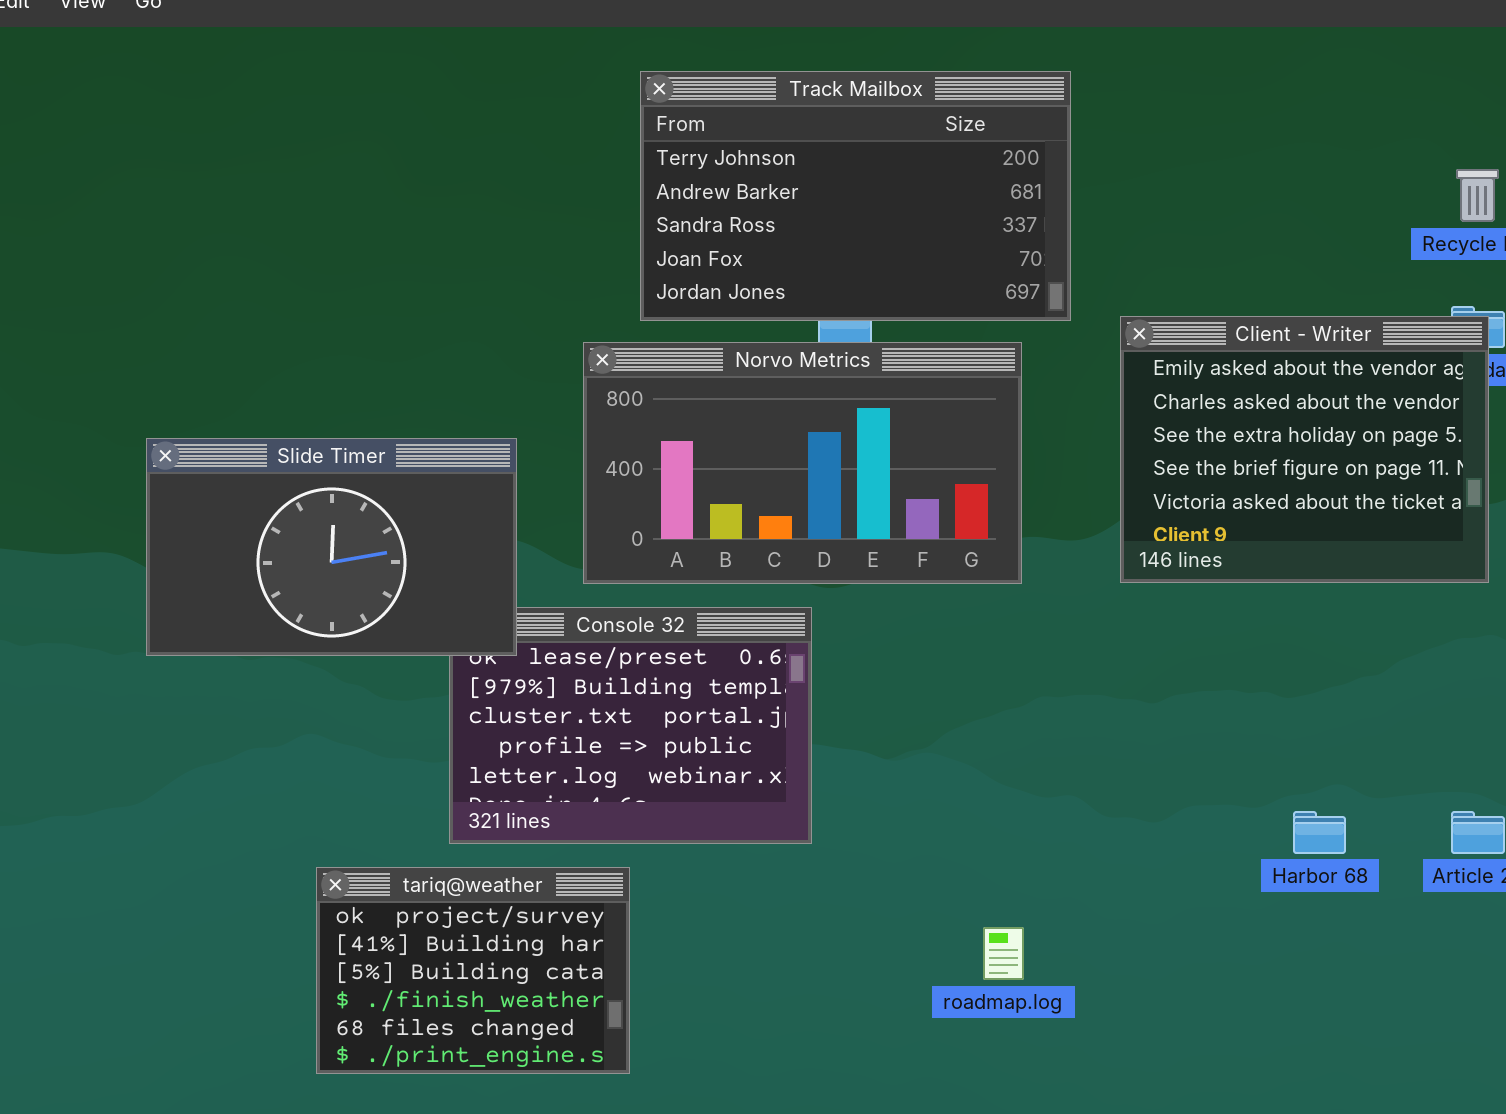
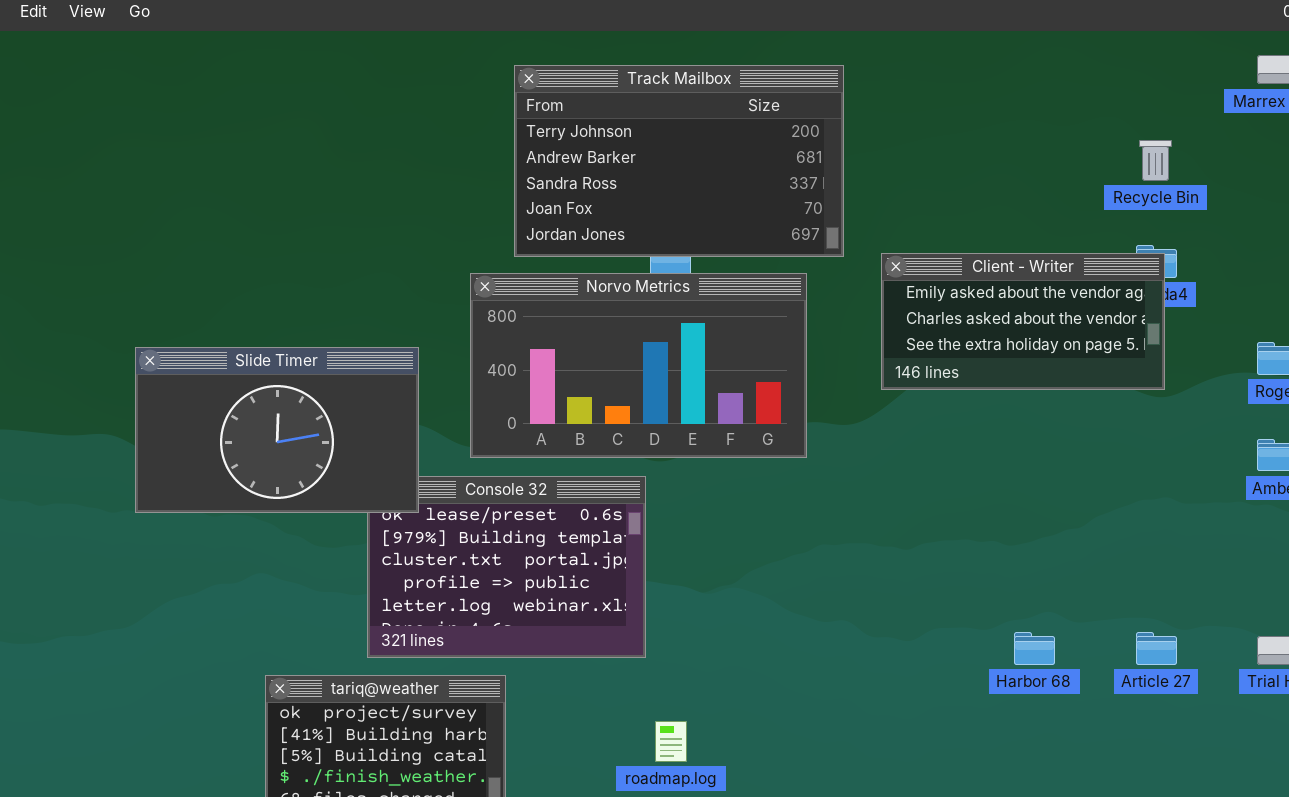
Client - Writer: [1120,316,1489,583] -> [881,253,1165,390], resized
roadmap.log: [983,927,1024,980] -> [655,721,687,762], moved

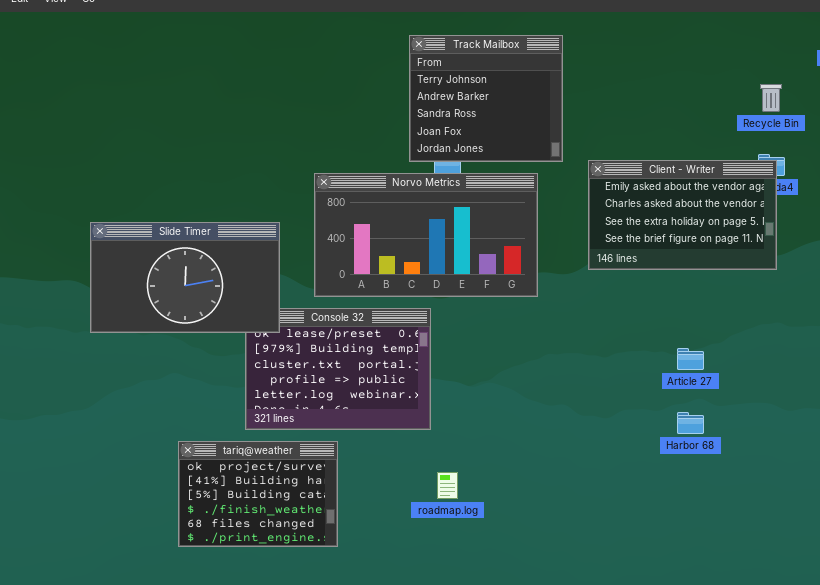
Track Mailbox: [514,65,844,257] -> [409,35,563,162], resized
Client - Writer: [881,253,1165,390] -> [588,160,777,270], resized
Article 27: [1136,632,1177,665] -> [677,348,704,370], moved

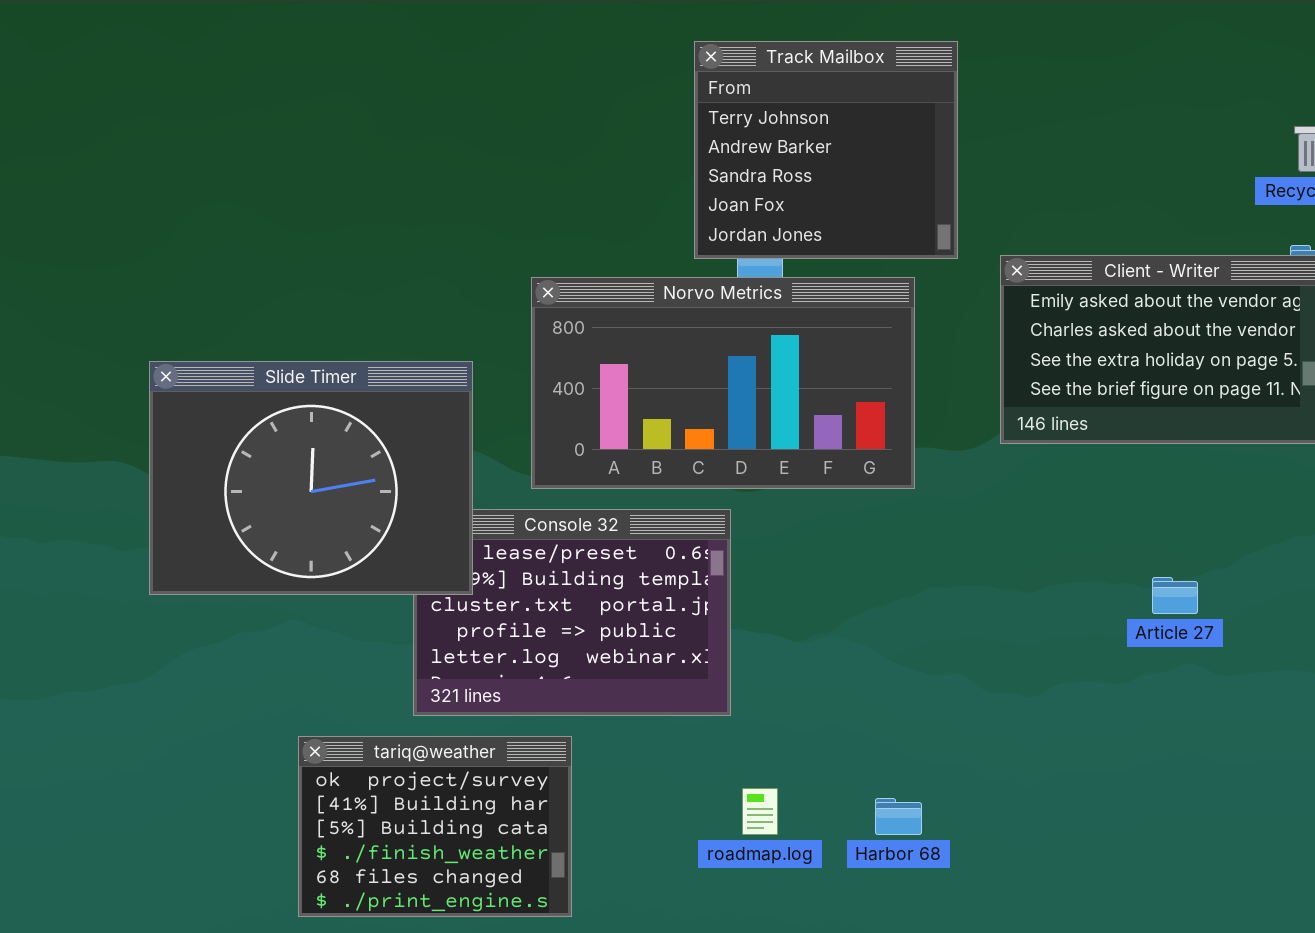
Slide Timer: [90,222,280,333] -> [149,361,473,595], resized
Harbor 68: [677,412,704,434] -> [875,798,922,835], moved

